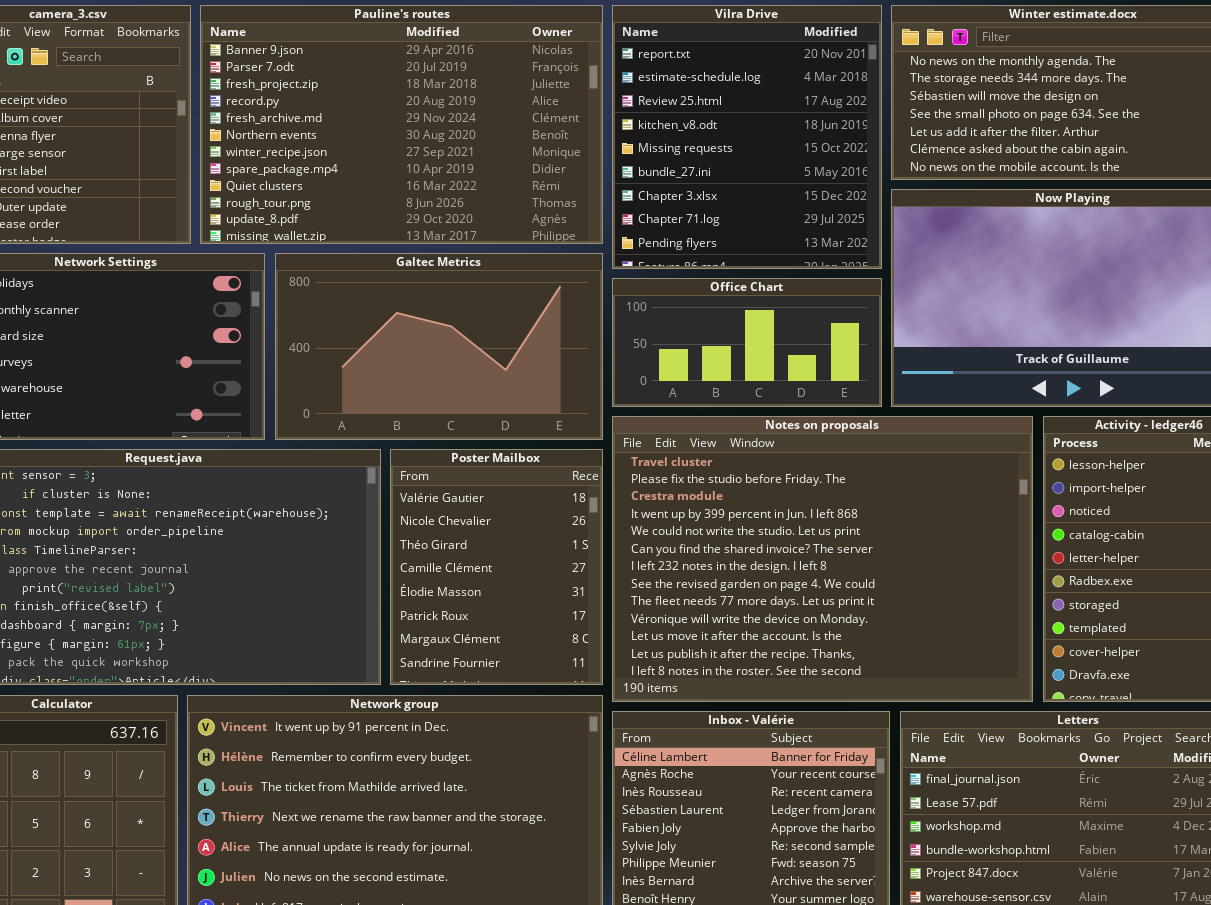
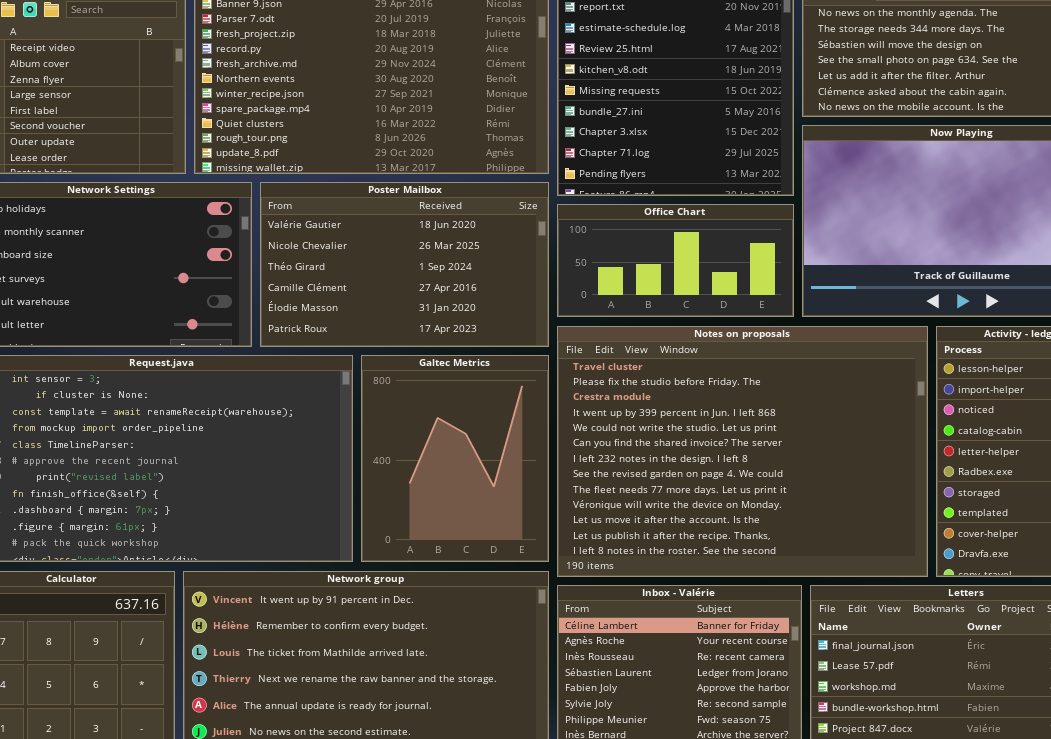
Galtec Metrics: [275,253,603,440] -> [361,355,549,562], moved, resized
Poster Mailbox: [390,449,603,685] -> [260,182,549,347], moved, resized

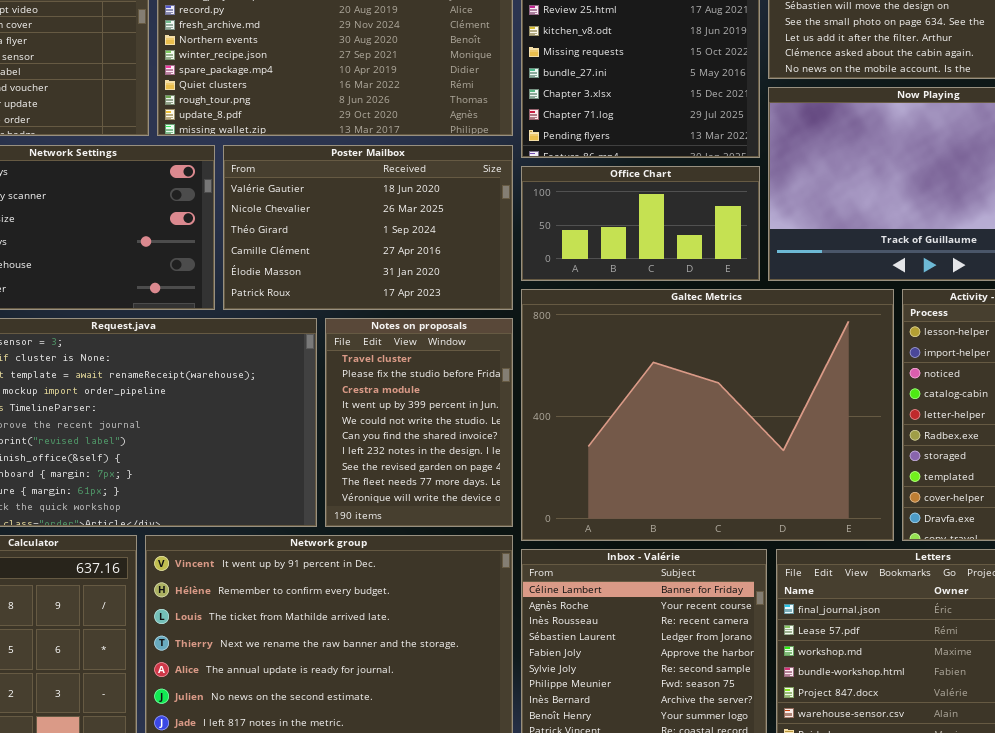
Notes on proposals: [557,326,928,577] -> [325,318,513,527], moved, resized
Galtec Metrics: [361,355,549,562] -> [521,289,894,541], moved, resized

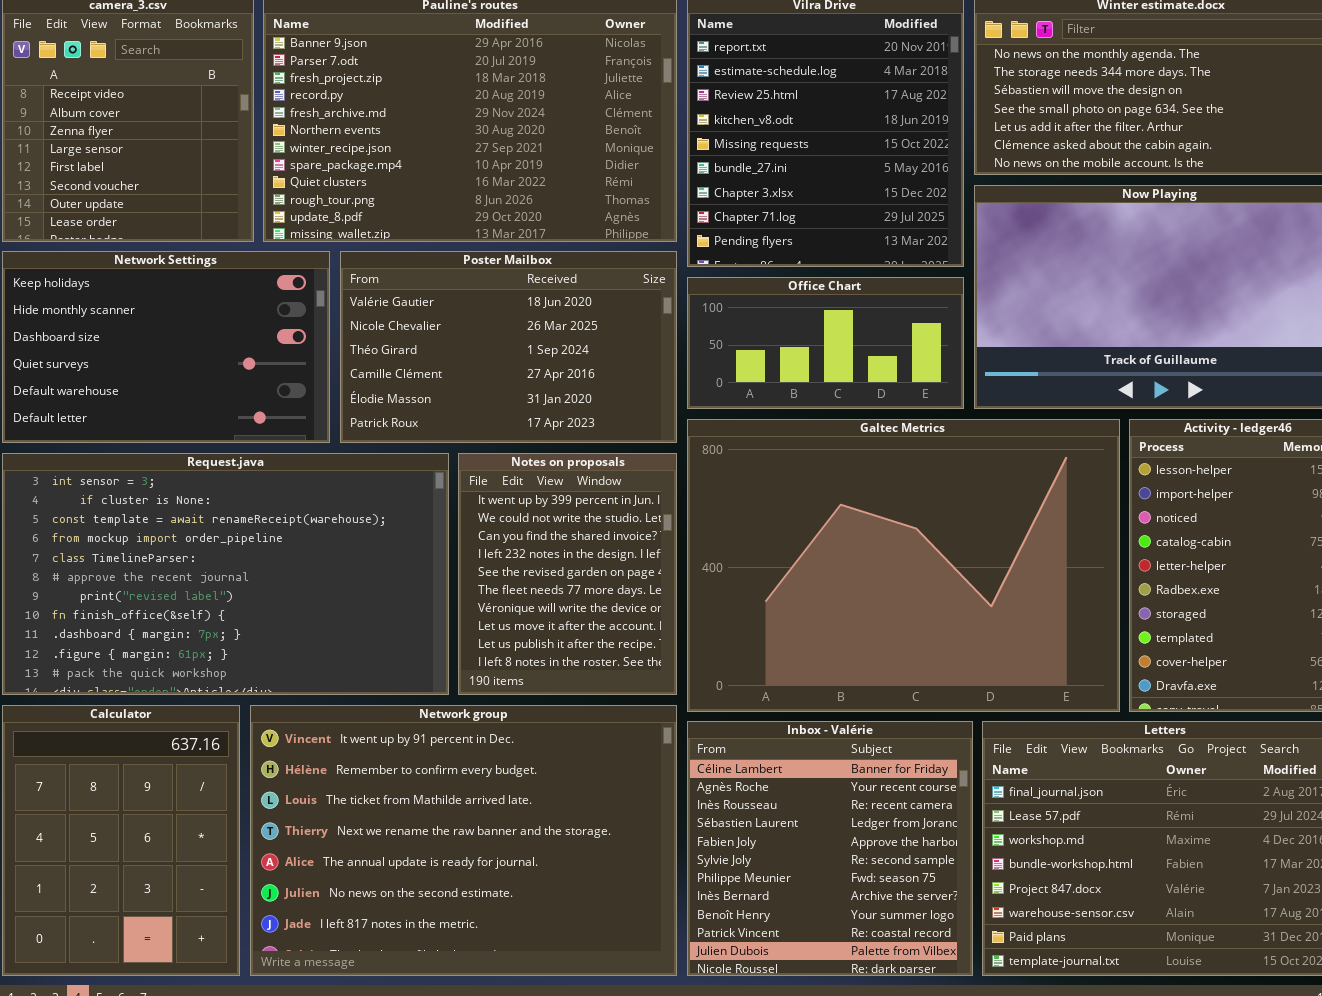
Notes on proposals: [325,318,513,527] -> [458,453,677,695], scrolled down 3 rows

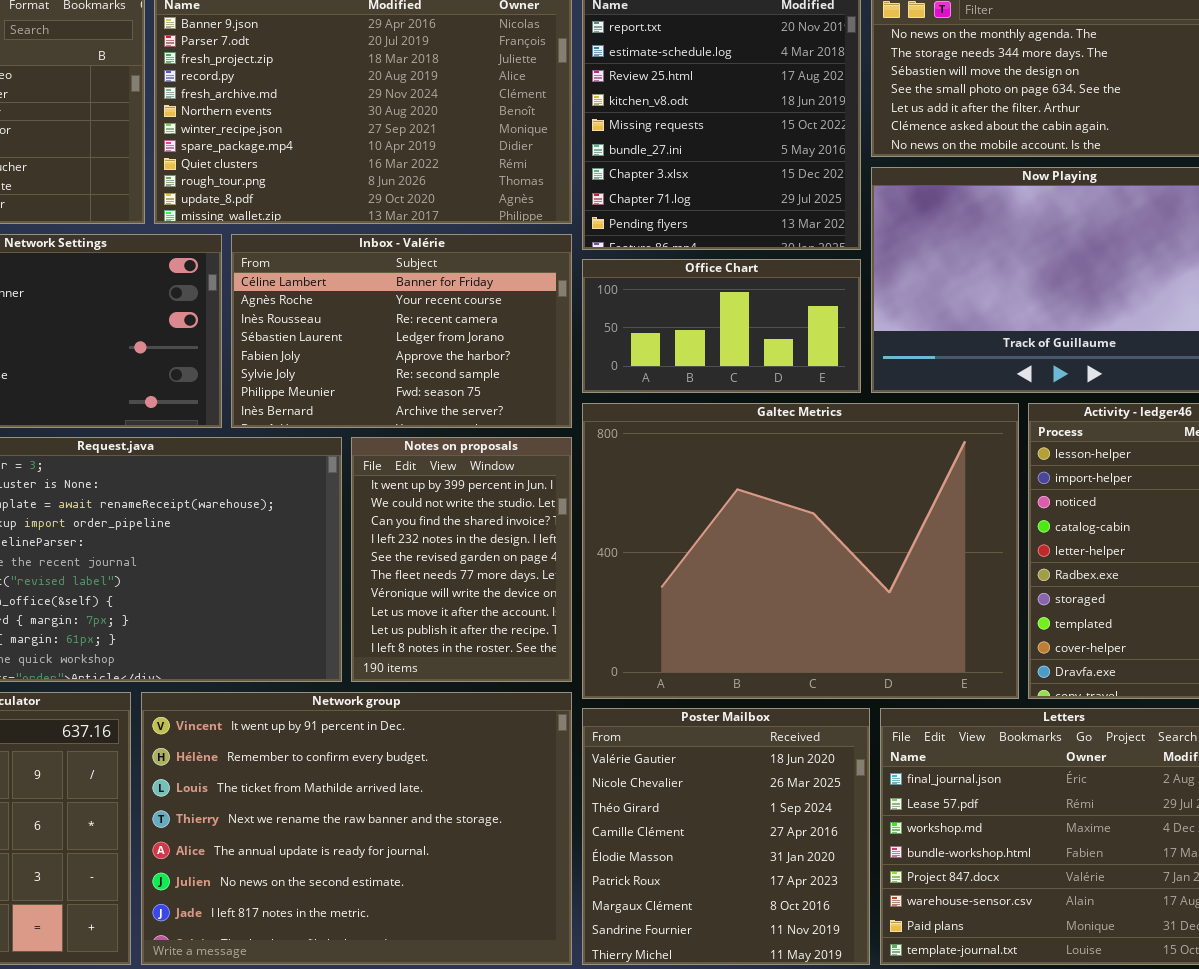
Poster Mailbox: [340,251,677,443] -> [582,708,870,965], moved, resized
Inbox - Valérie: [687,721,973,976] -> [231,234,572,428], moved, resized

